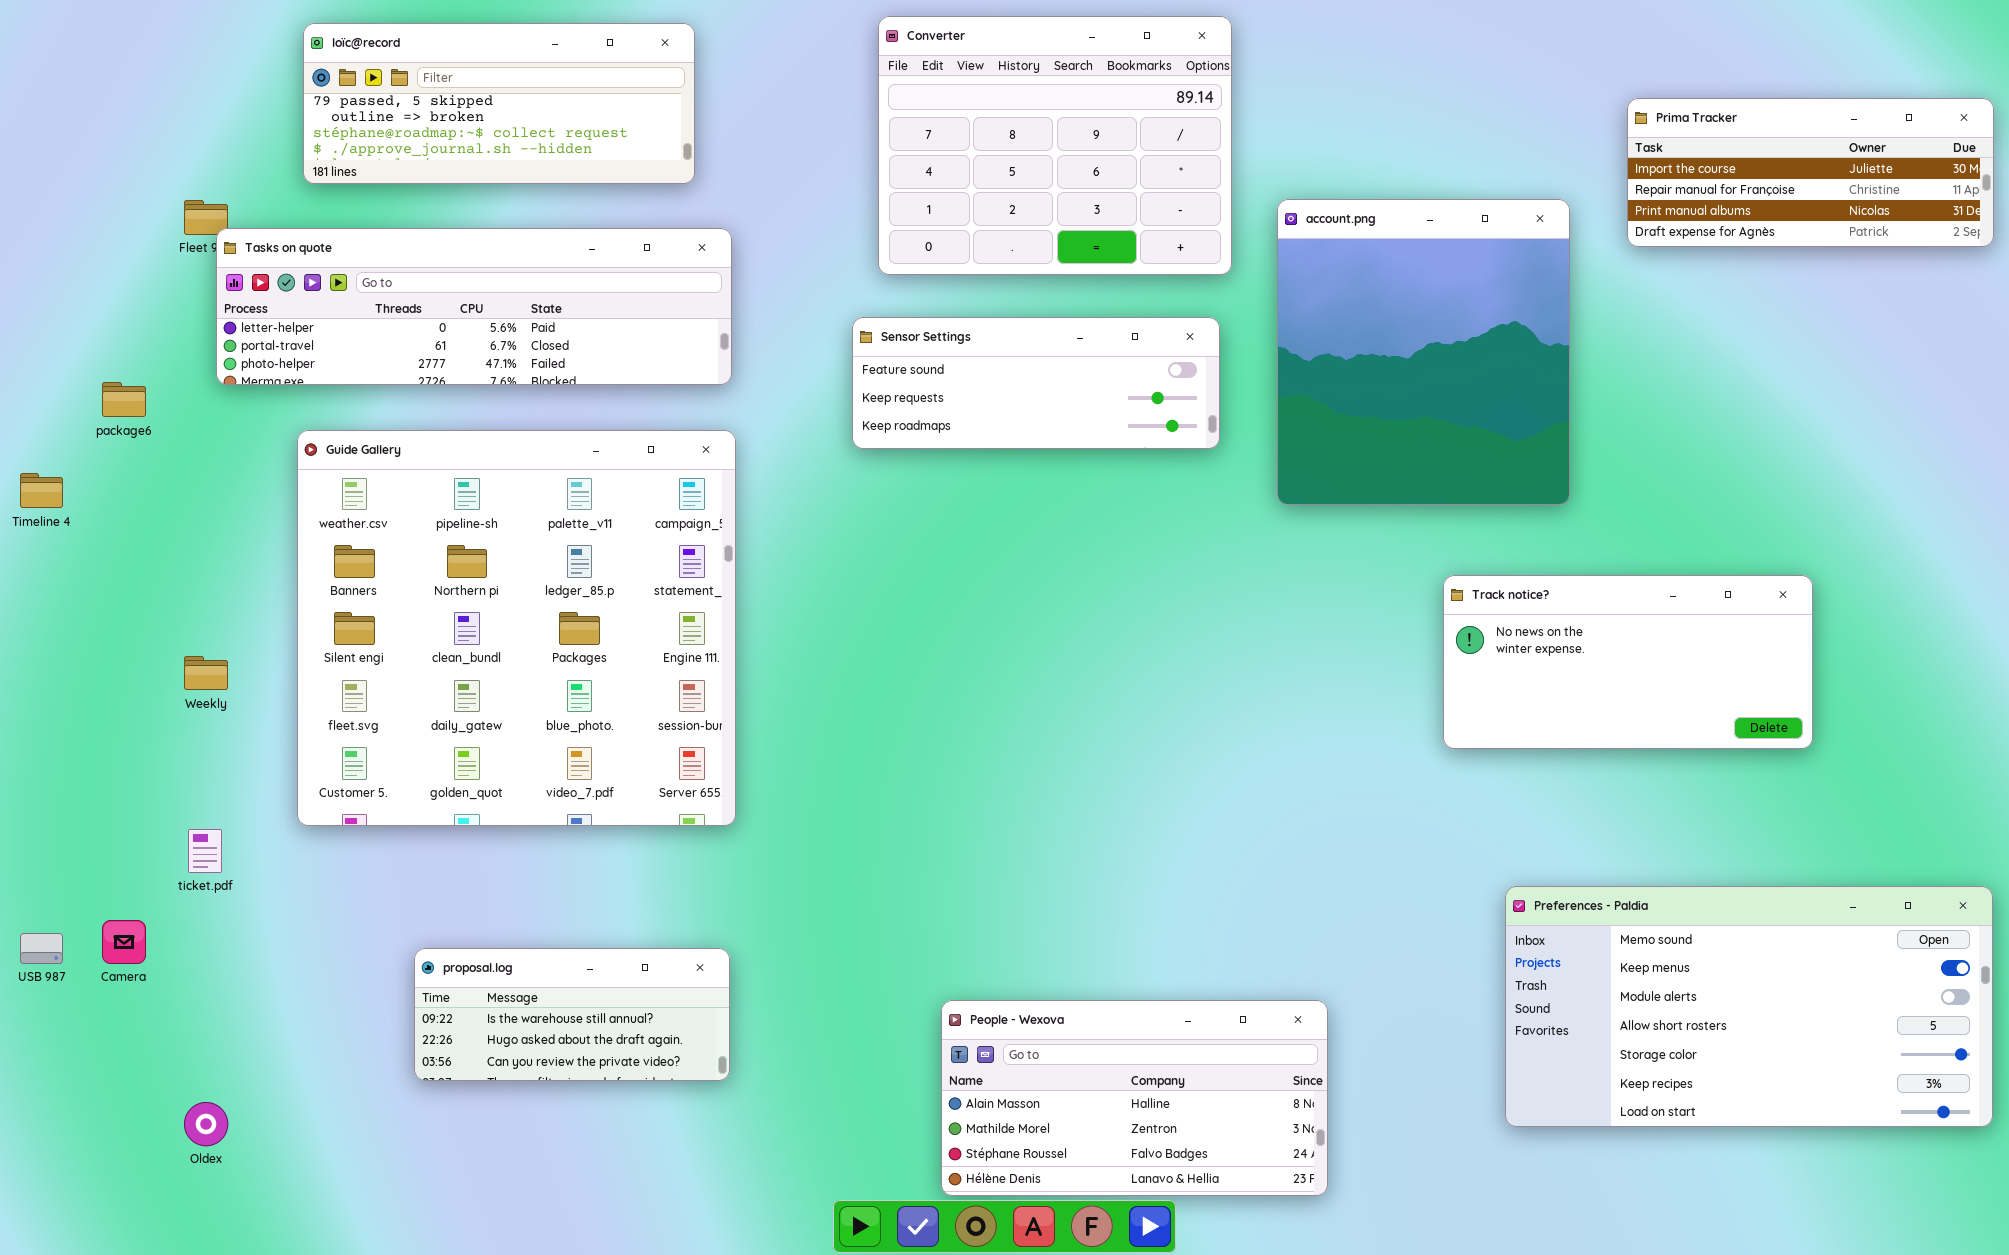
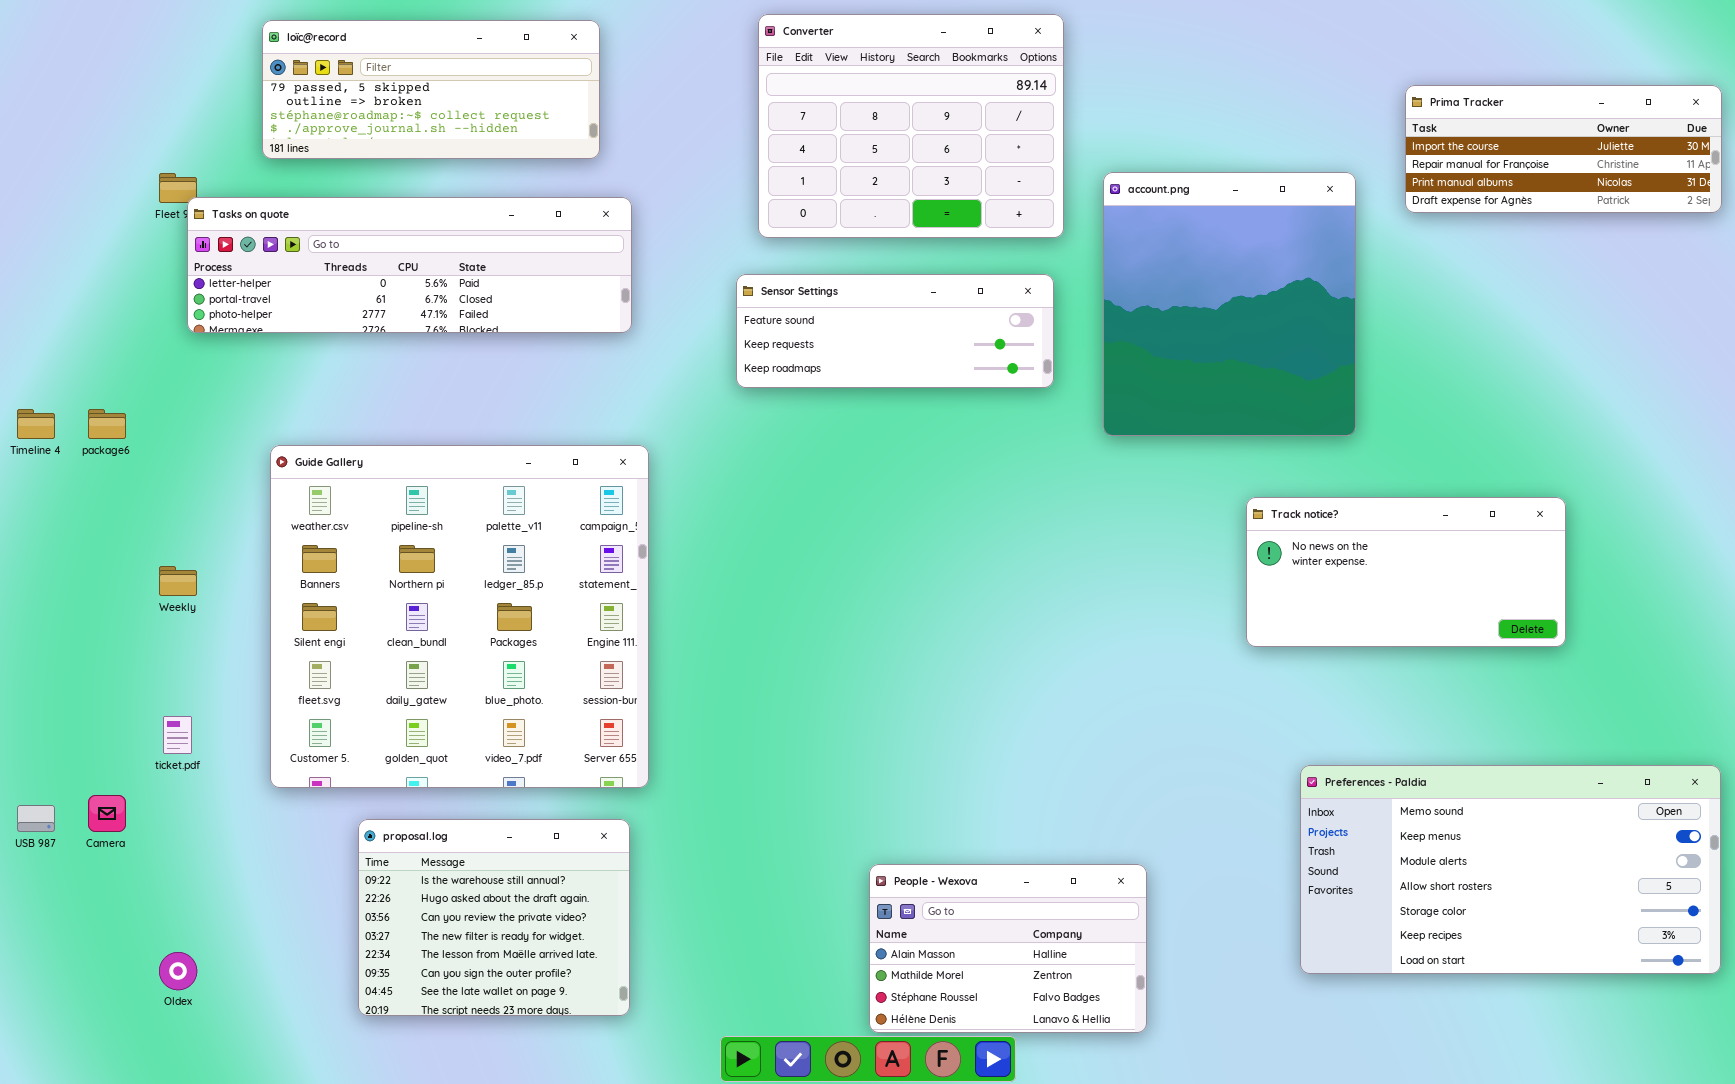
package6: [102,382,146,417] -> [88,409,126,439], moved
Guide Gallery: [297,430,736,826] -> [270,445,649,788], moved
proposal.log: [414,948,730,1081] -> [358,819,630,1016], resized
People - Wexova: [941,1000,1328,1196] -> [869,864,1147,1033], resized

